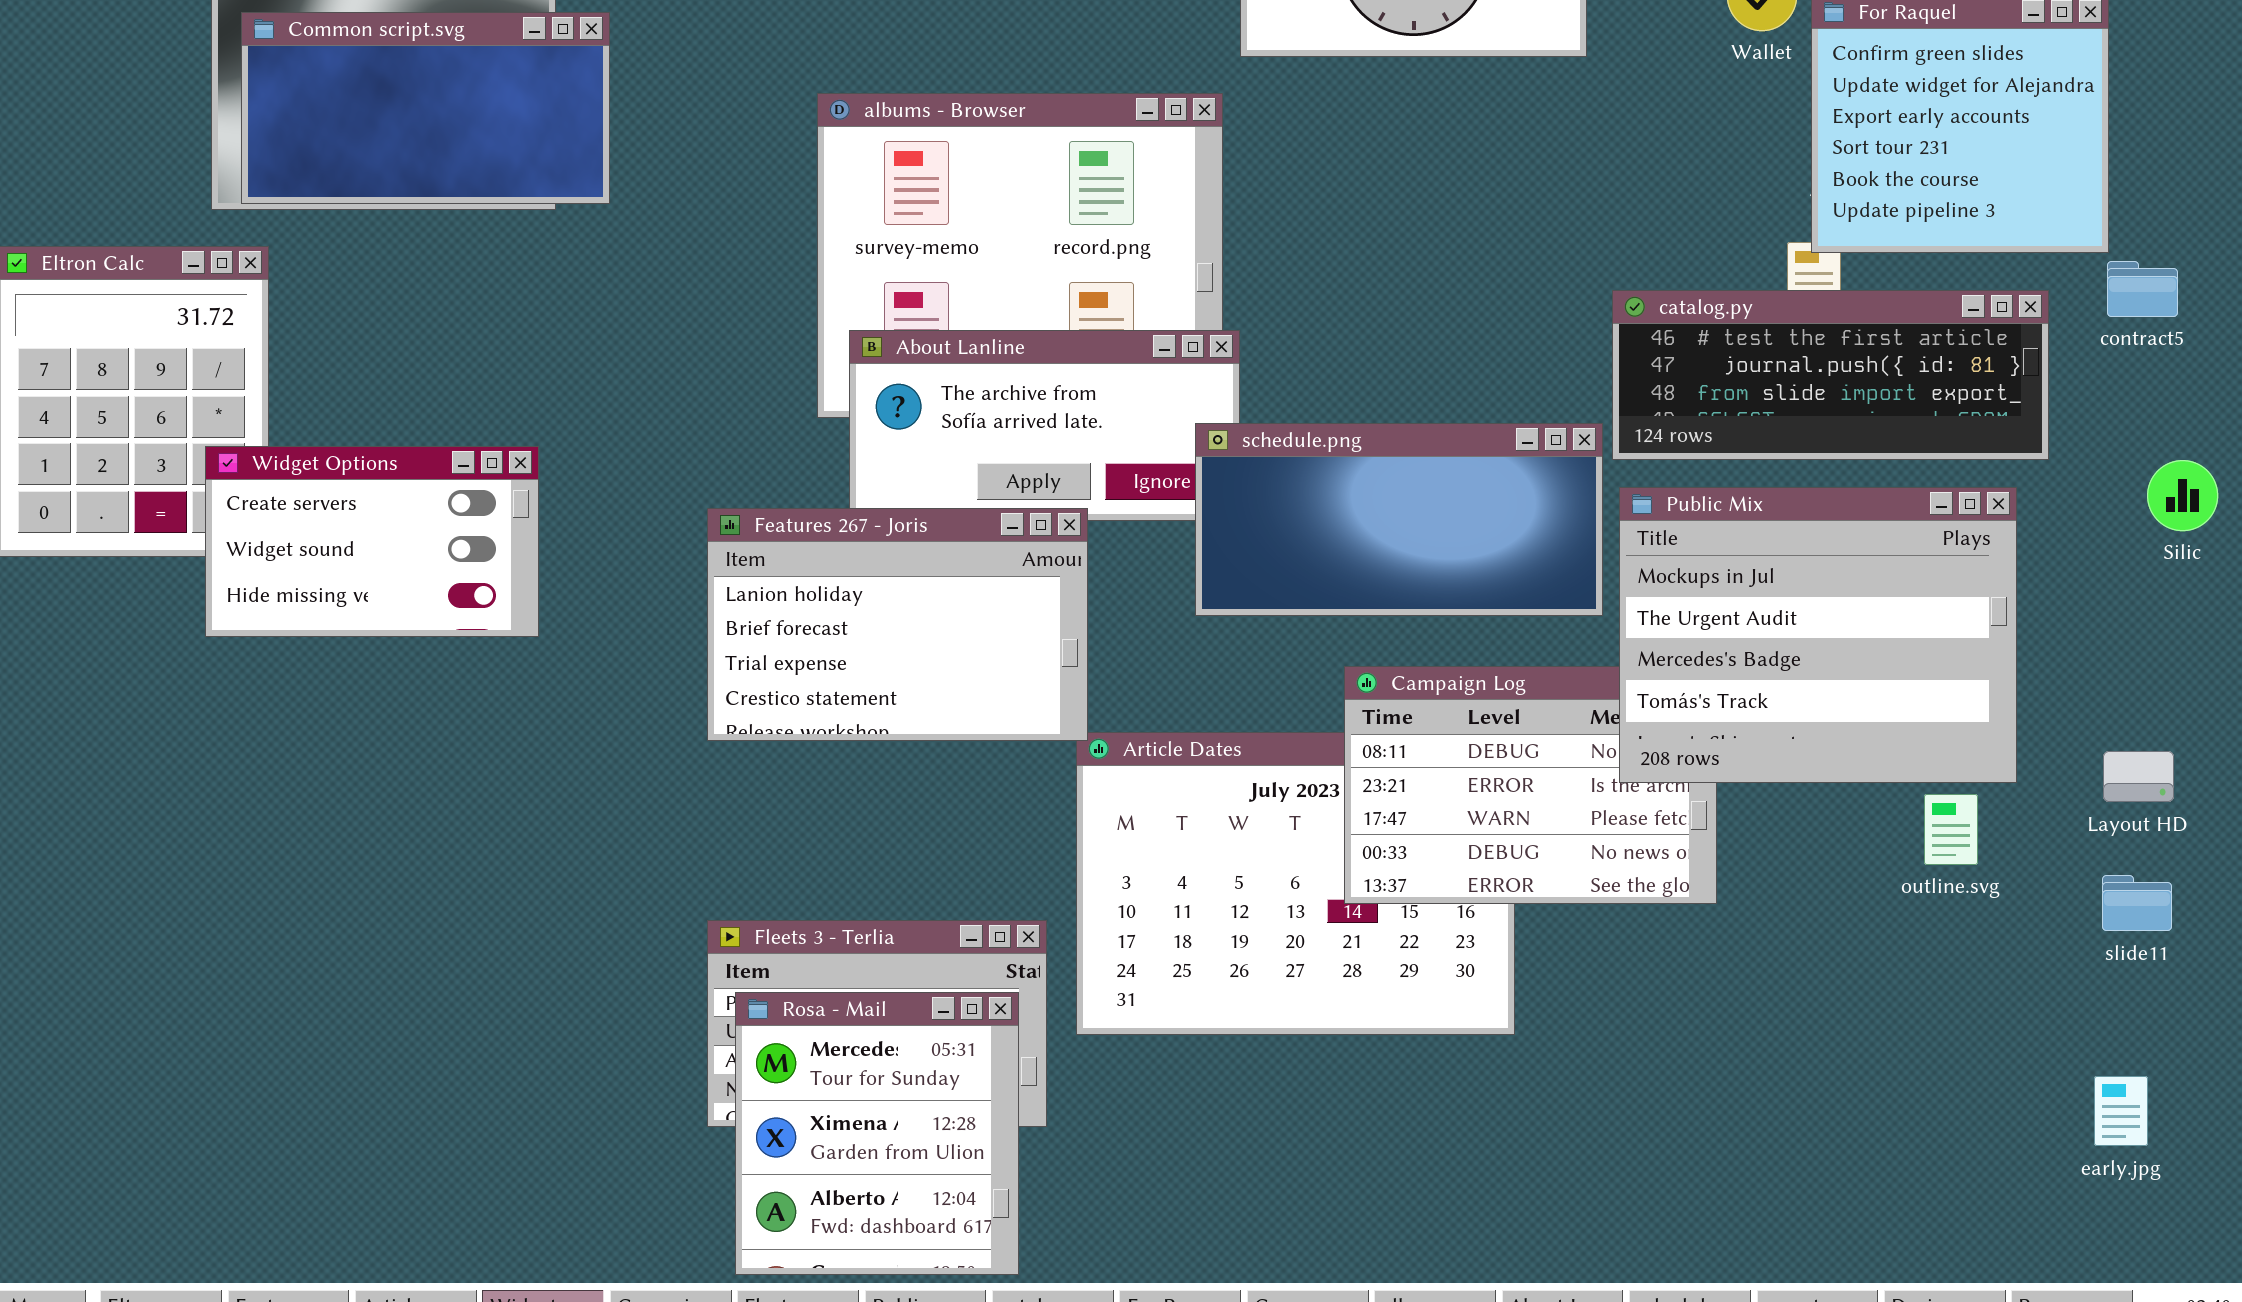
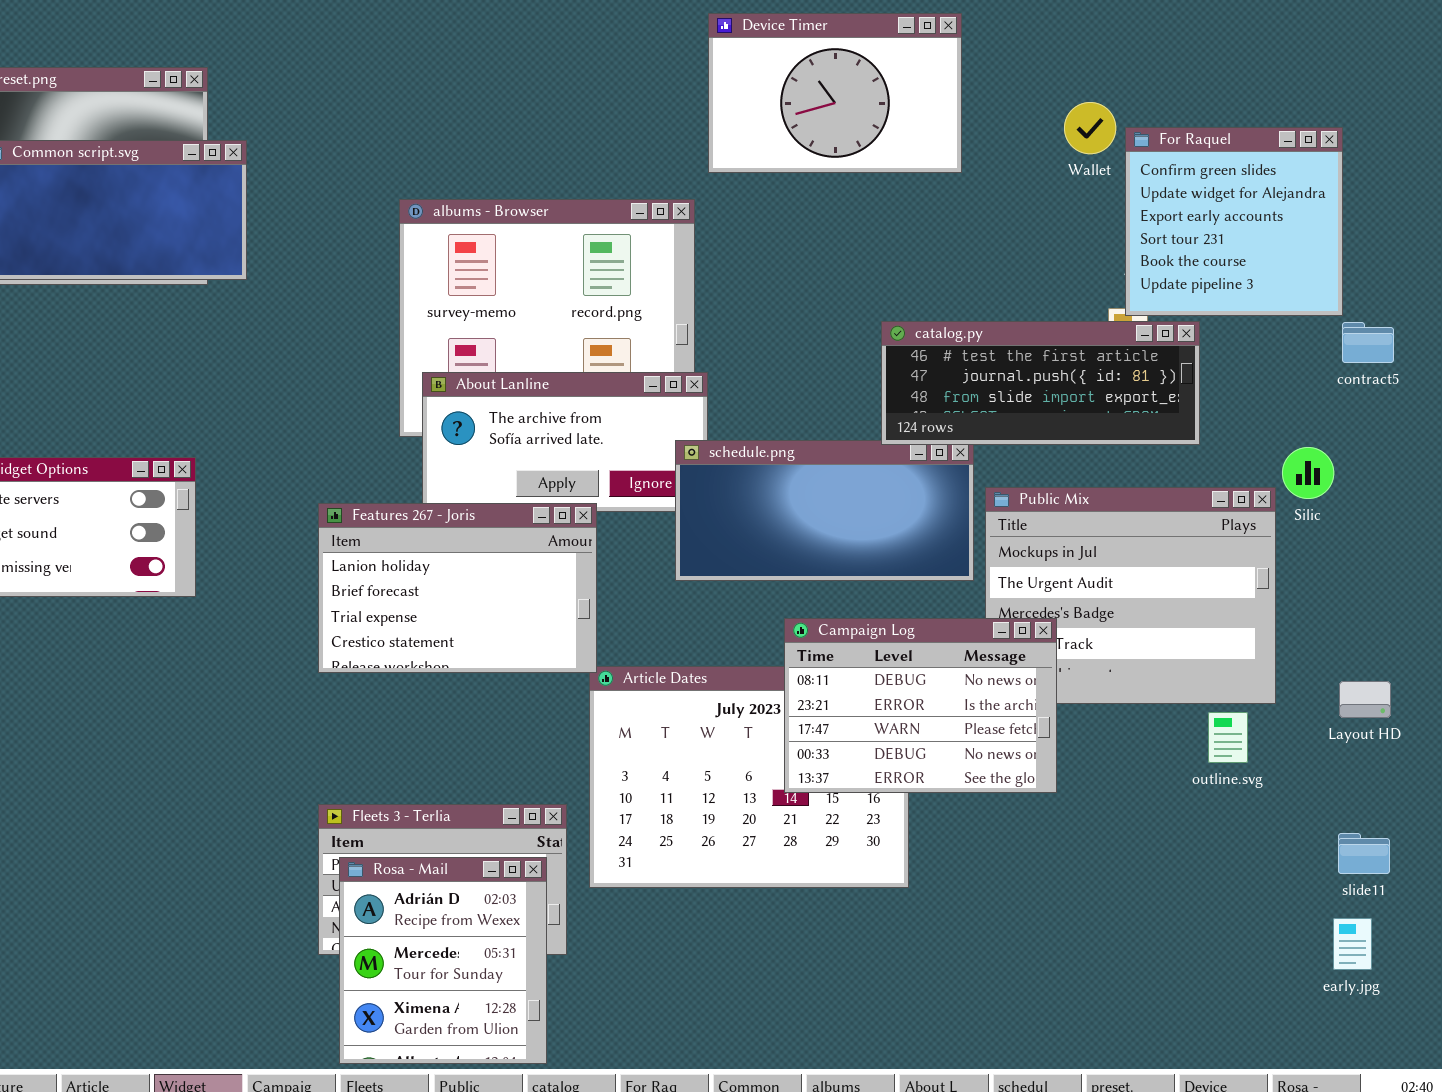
catalog.py: [1612,290,2049,460] -> [881,321,1200,445], moved
Silic: [2147,460,2218,531] -> [1282,447,1334,499], moved
Campaign Log: [1344,666,1717,904] -> [784,618,1057,793], raised
slide11: [2102,875,2172,931] -> [1338,833,1390,874], moved
Rosa - Mail: [735,992,1019,1275] -> [339,857,547,1064], scrolled up 1 row

